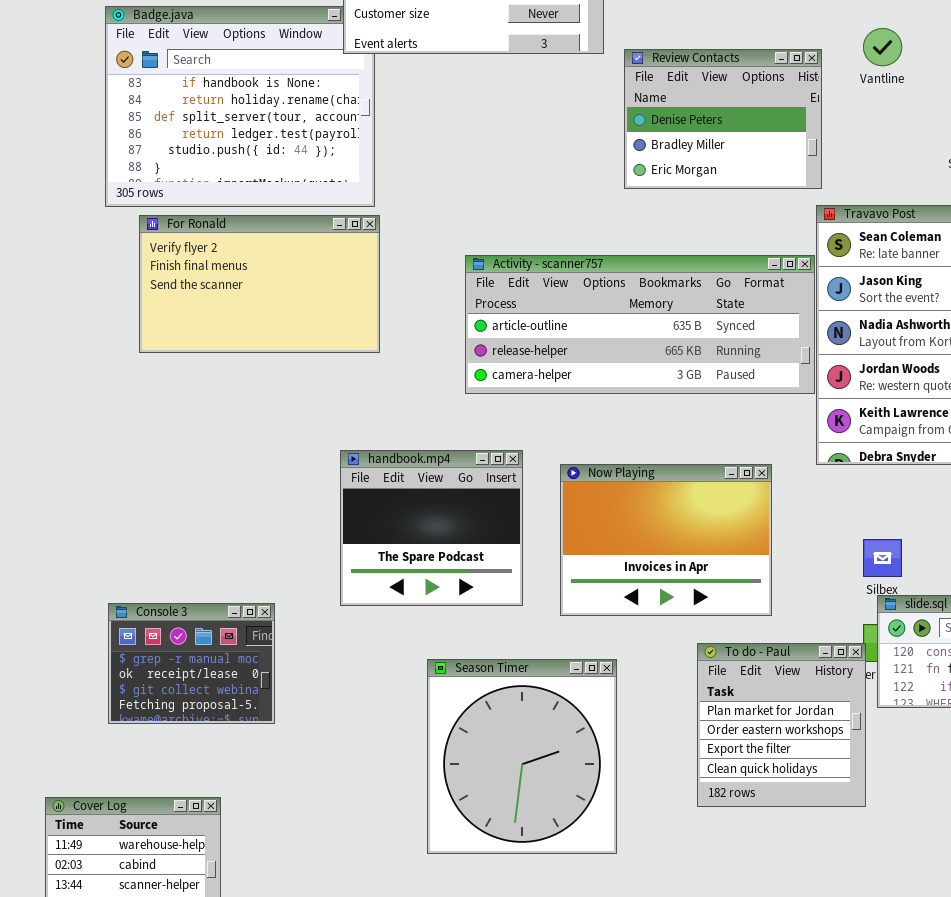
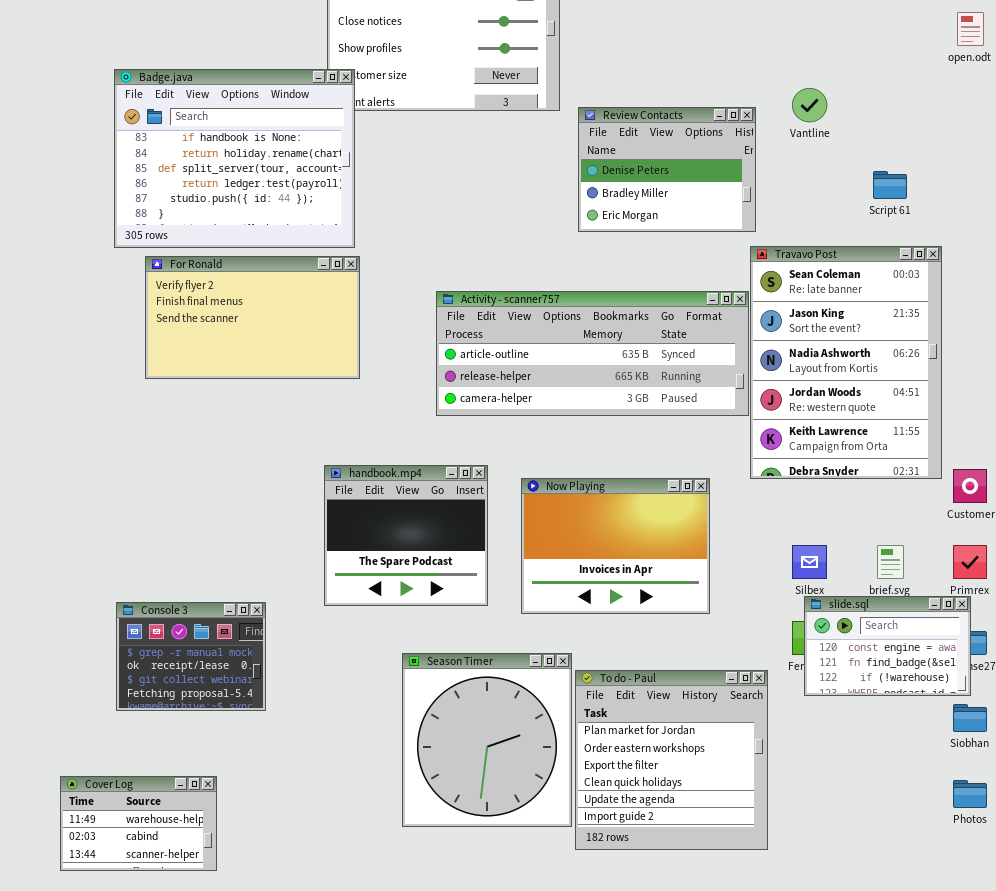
Badge.java: [105,6,375,207] -> [114,69,355,248], raised
To do - Paul: [697,643,866,807] -> [575,670,768,850], moved, resized

